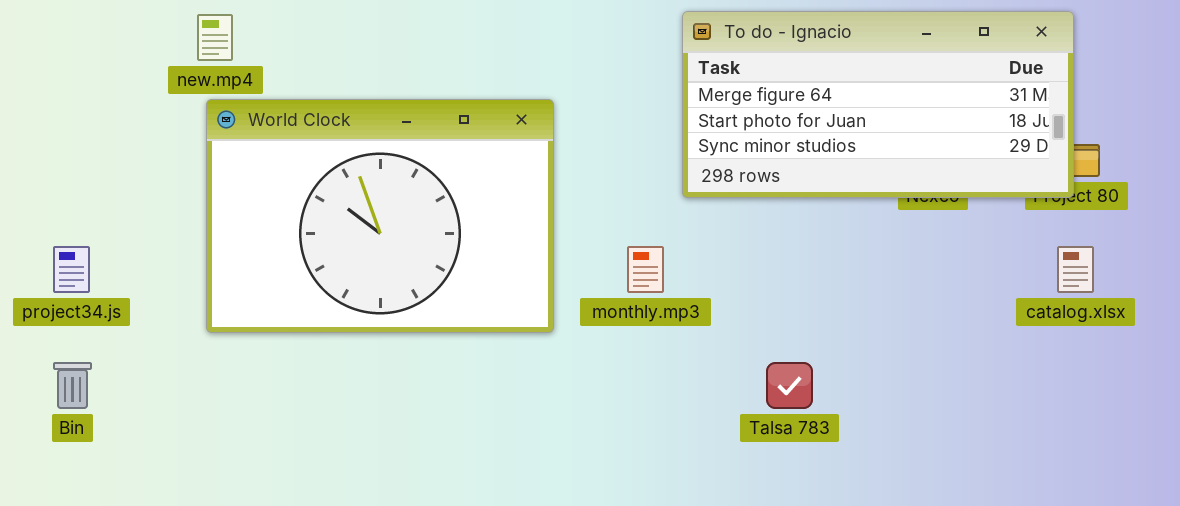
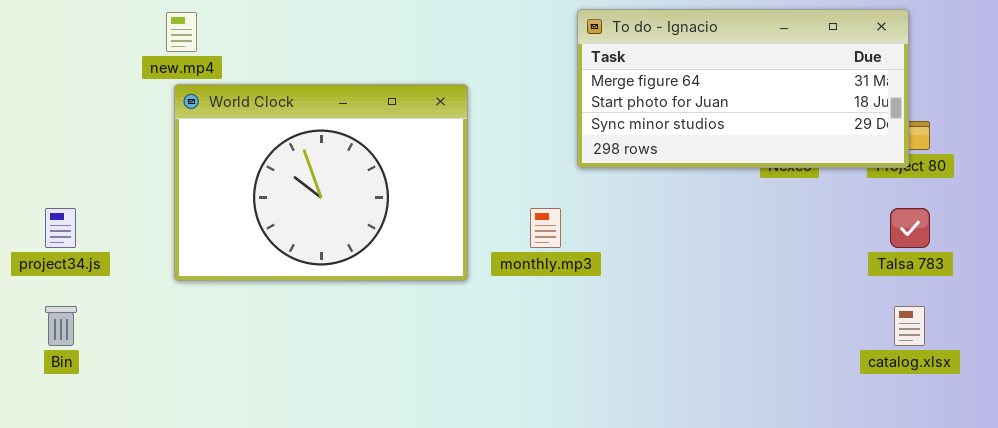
catalog.xlsx: [1057,246,1094,293] -> [894,306,925,346], moved
Talsa 783: [766,362,813,409] -> [890,208,930,248], moved

